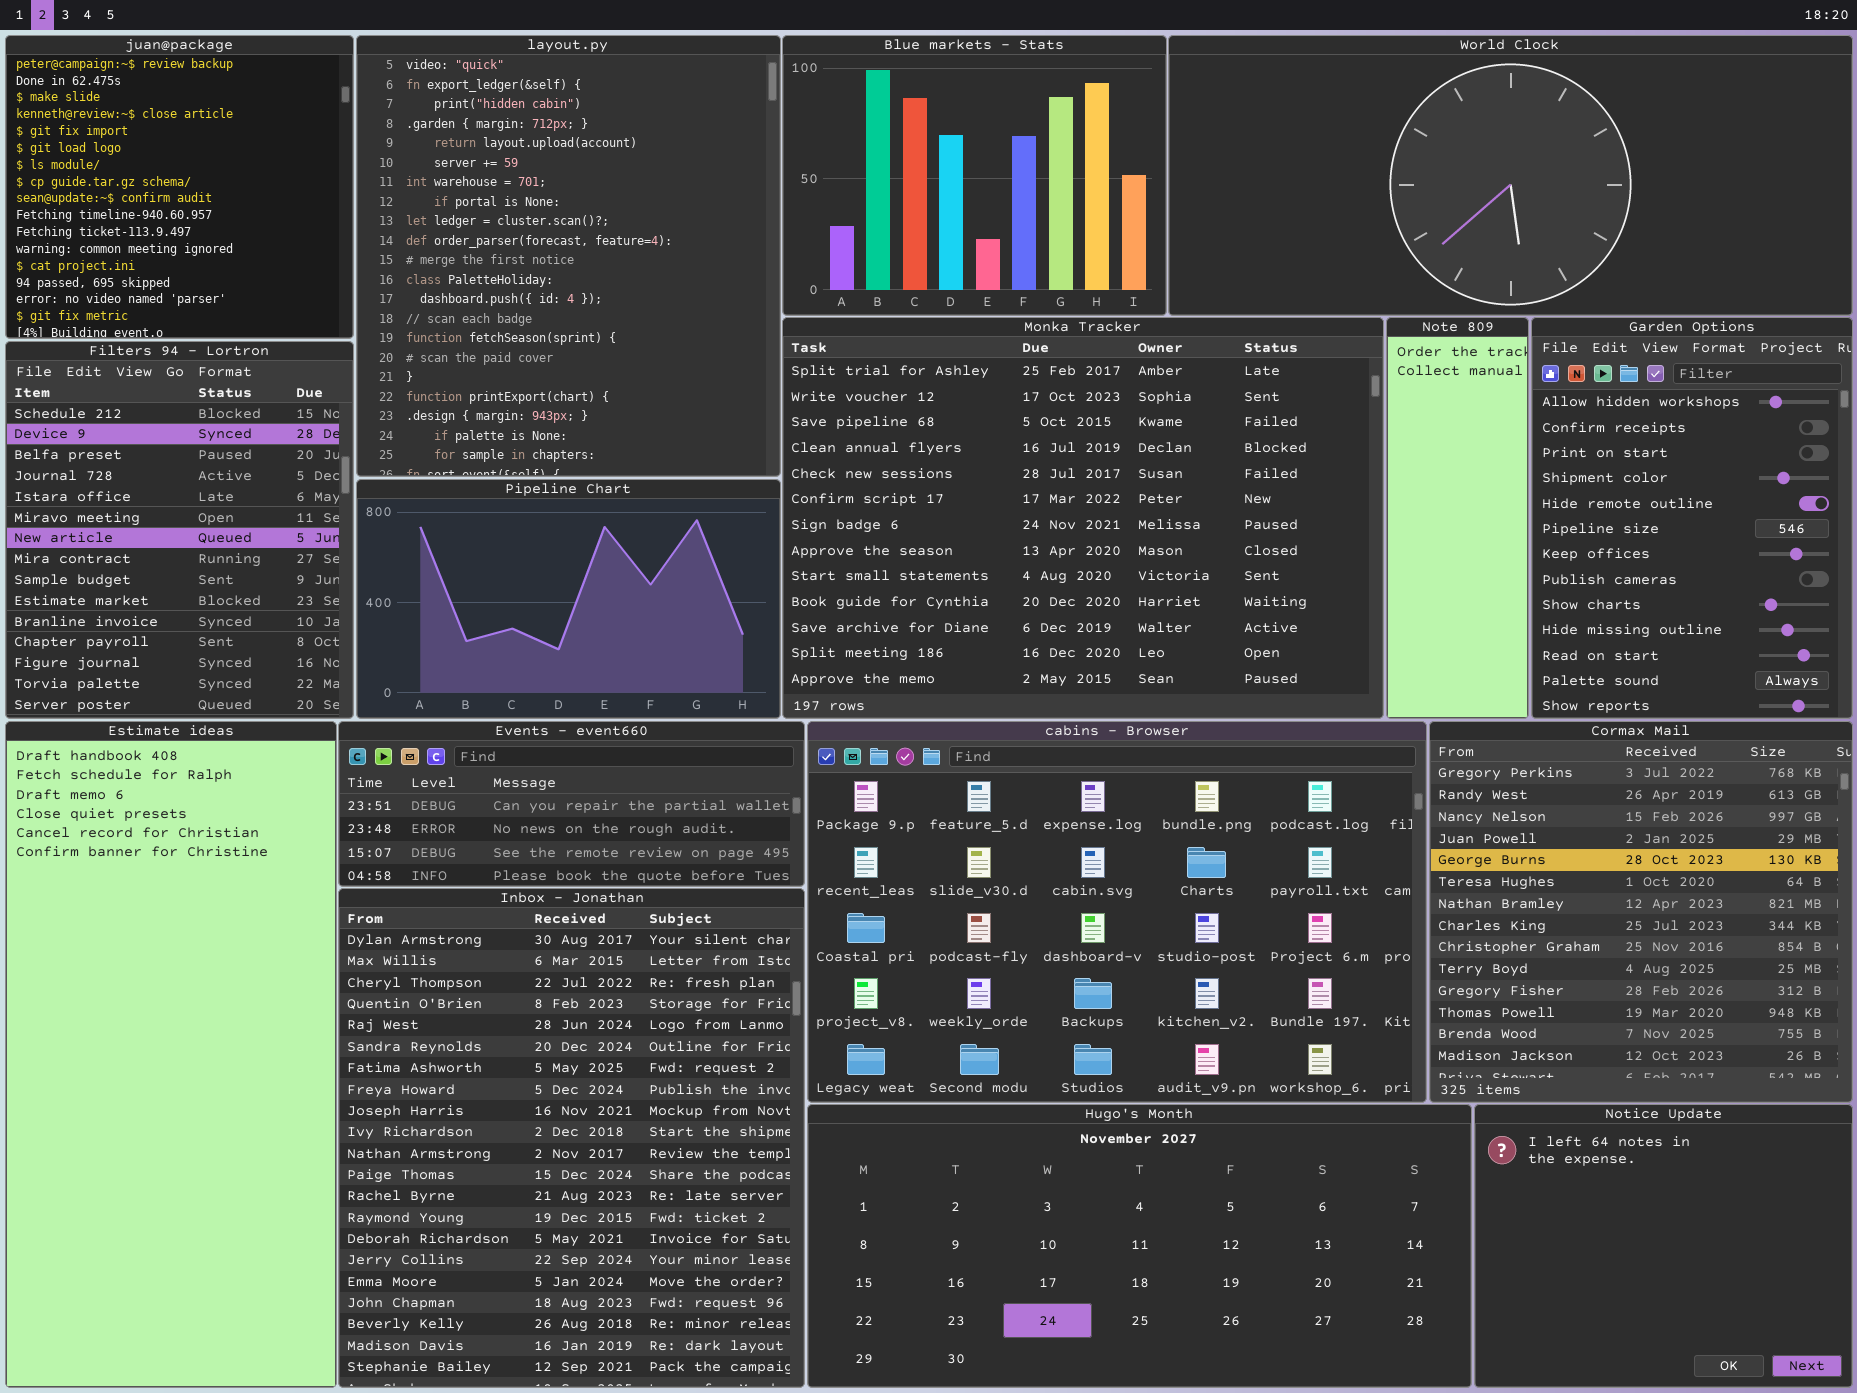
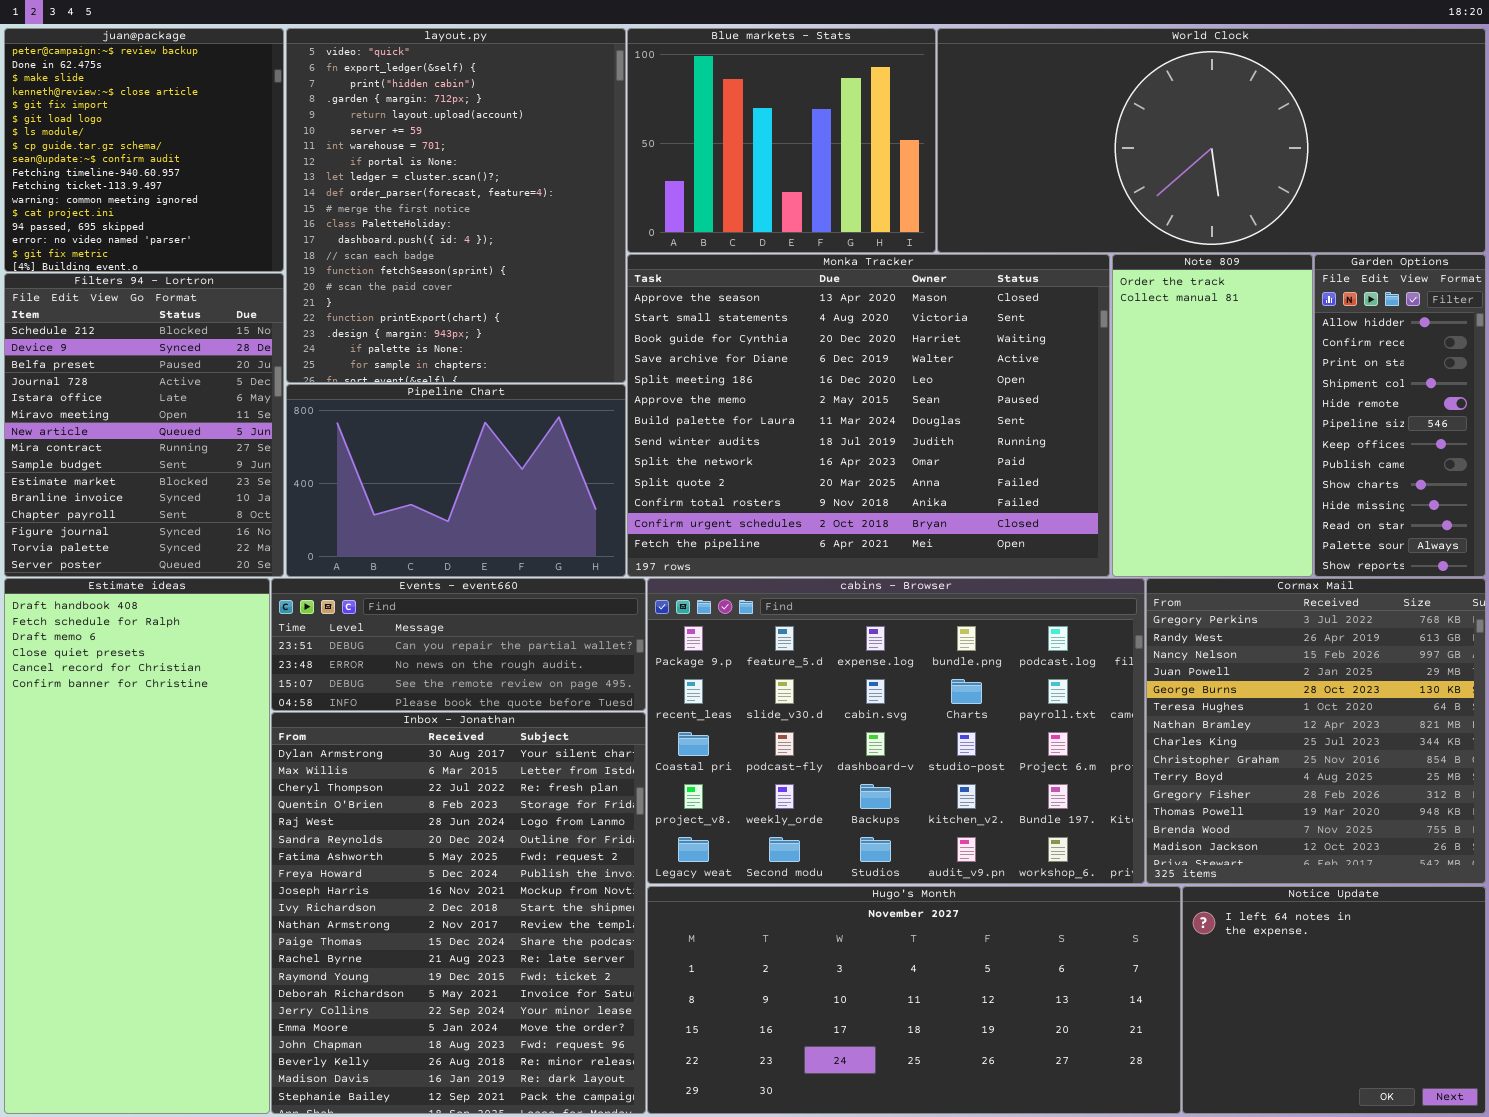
Monka Tracker: [782,317,1384,719] -> [627,254,1110,577], scrolled down 7 rows
Note 809: [1386,317,1529,719] -> [1112,254,1313,577], resized
Garden Options: [1531,317,1853,719] -> [1314,254,1486,577], resized

